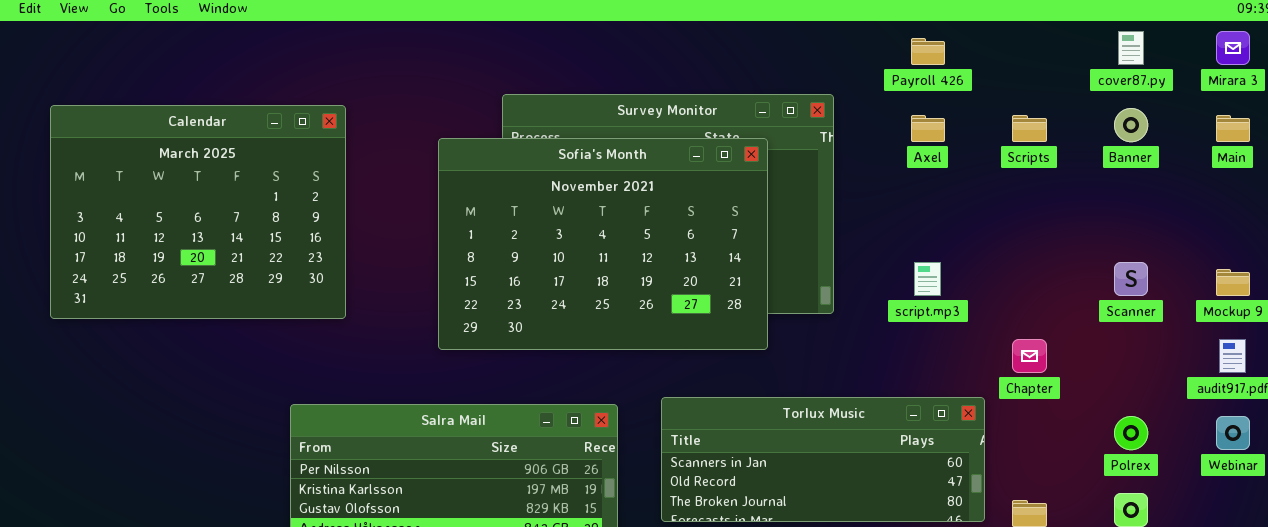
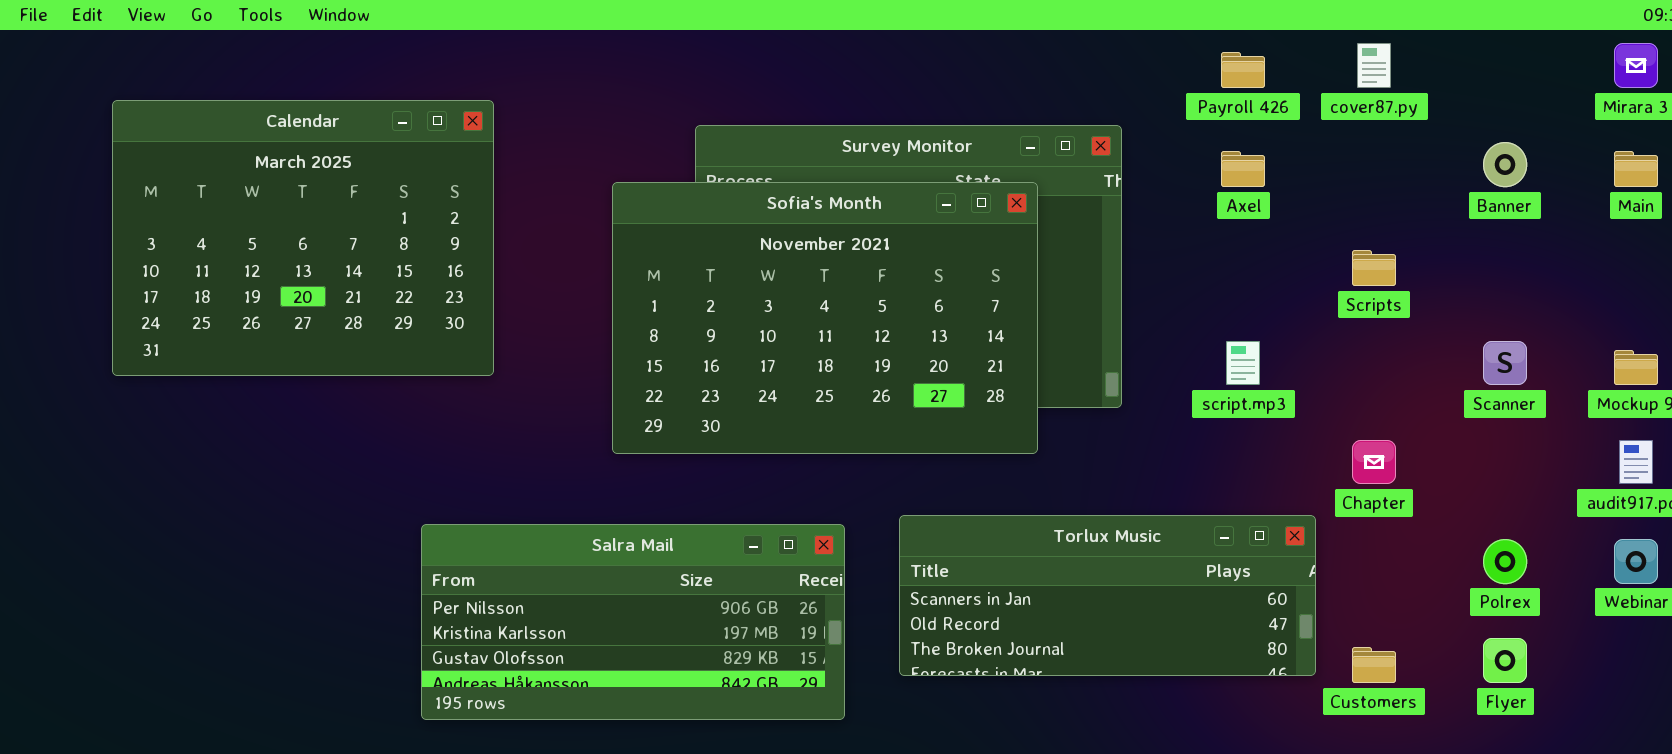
cover87.py: [1118,31,1144,65] -> [1357,43,1391,88], moved
Calendar: [50,105,346,319] -> [112,100,494,376], moved
Scripts: [1012,115,1047,142] -> [1352,250,1396,286], moved

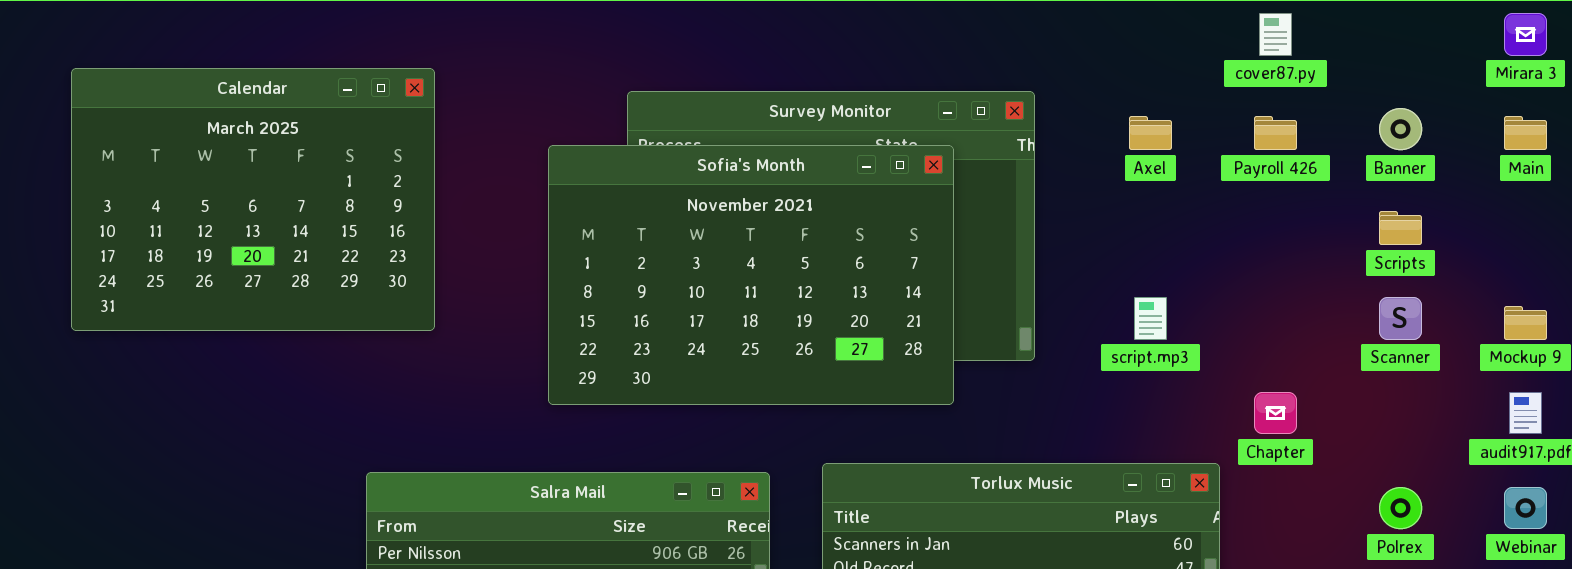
Payroll 426: [1221,52,1265,88] -> [1254,116,1297,150], moved
Scripts: [1352,250,1396,286] -> [1379,211,1422,245], moved

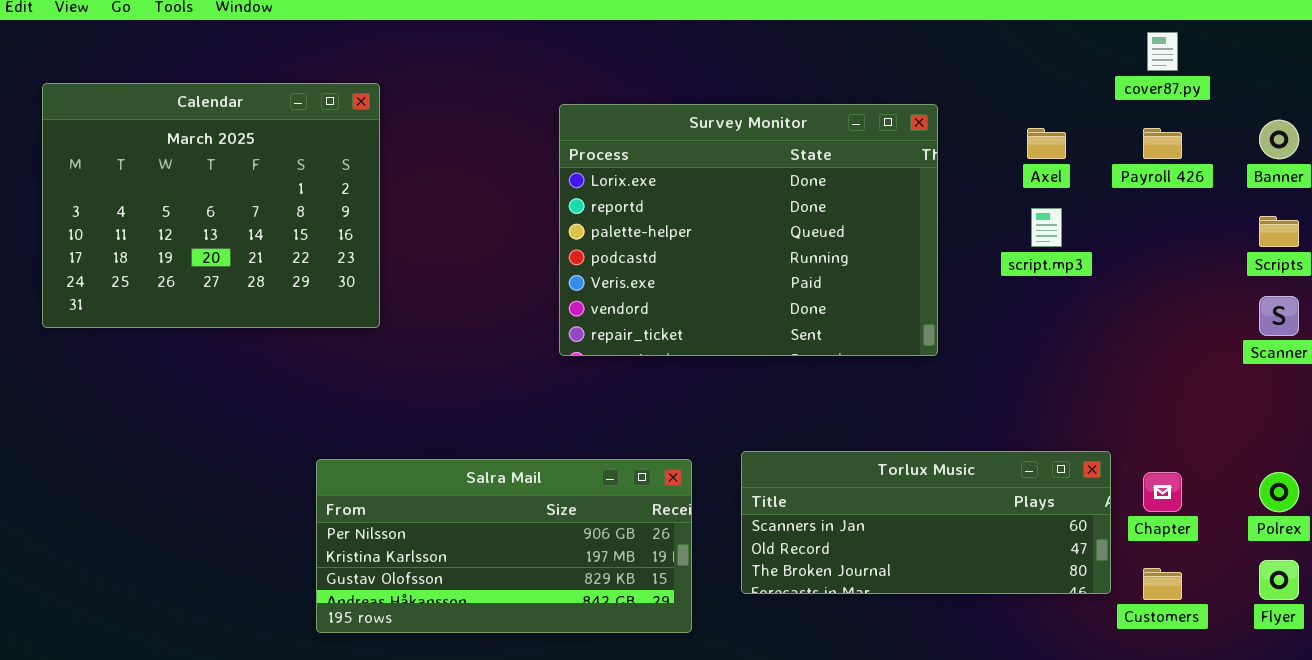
Sofia's Month: [548,145,954,405] -> none, closed
script.mp3: [1134,297,1167,340] -> [1031,208,1062,247], moved
Chapter: [1254,392,1297,434] -> [1143,472,1182,512], moved

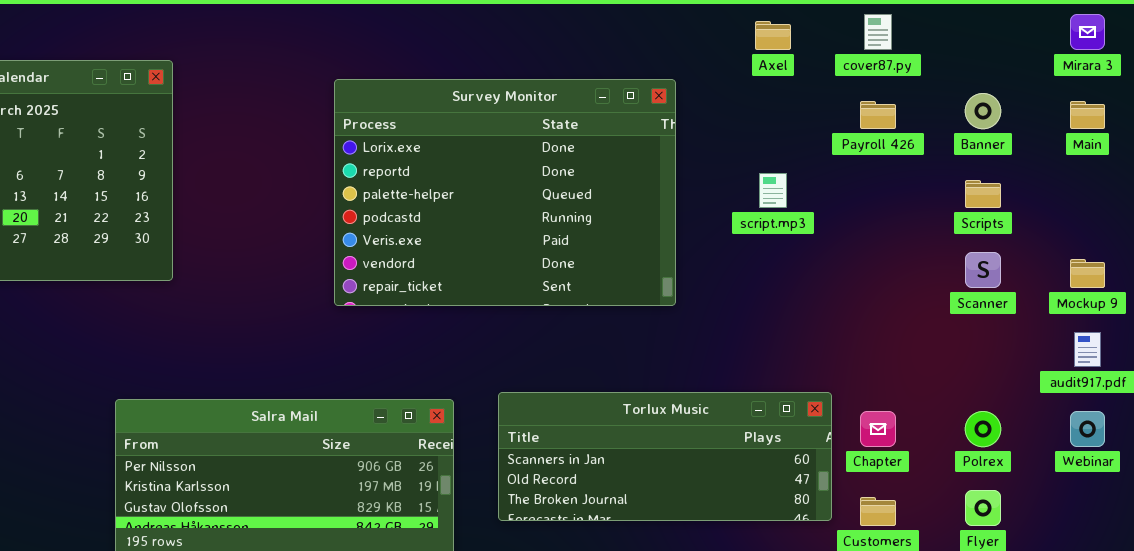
Axel: [1027,128,1066,159] -> [755,21,791,50], moved

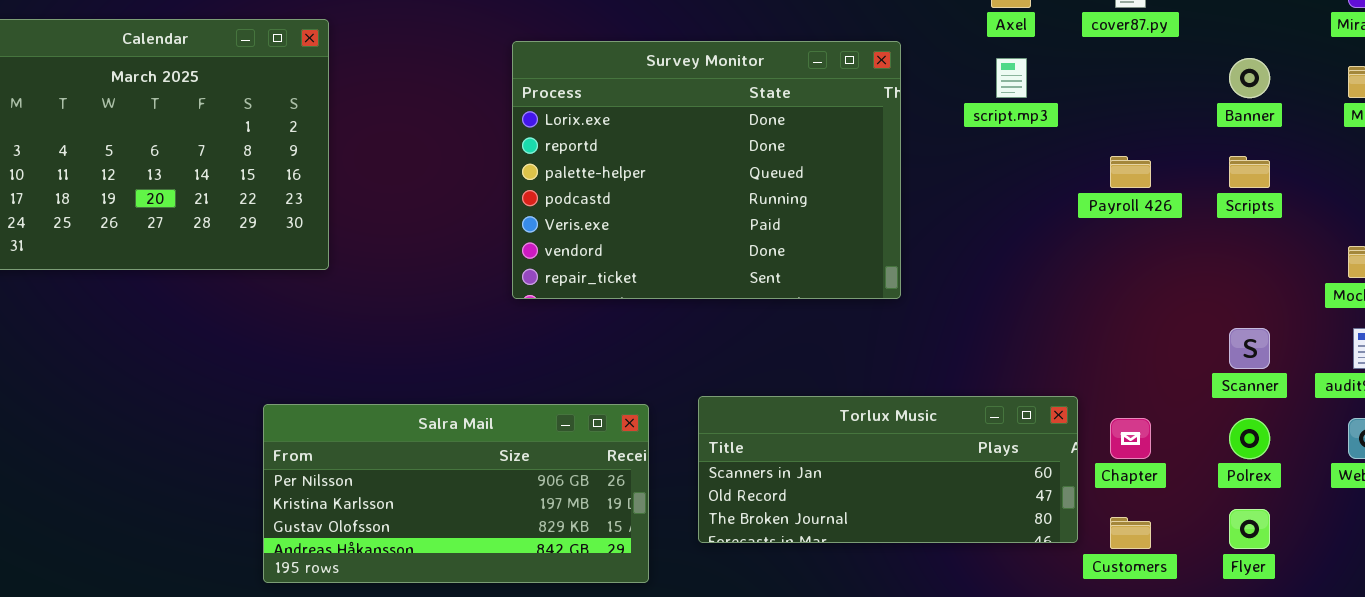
Payroll 426: [860,101,896,129] -> [1110,156,1151,188], moved
script.mp3: [759,173,787,208] -> [996,58,1027,98], moved
Scanner: [965,252,1001,288] -> [1229,328,1270,369], moved

